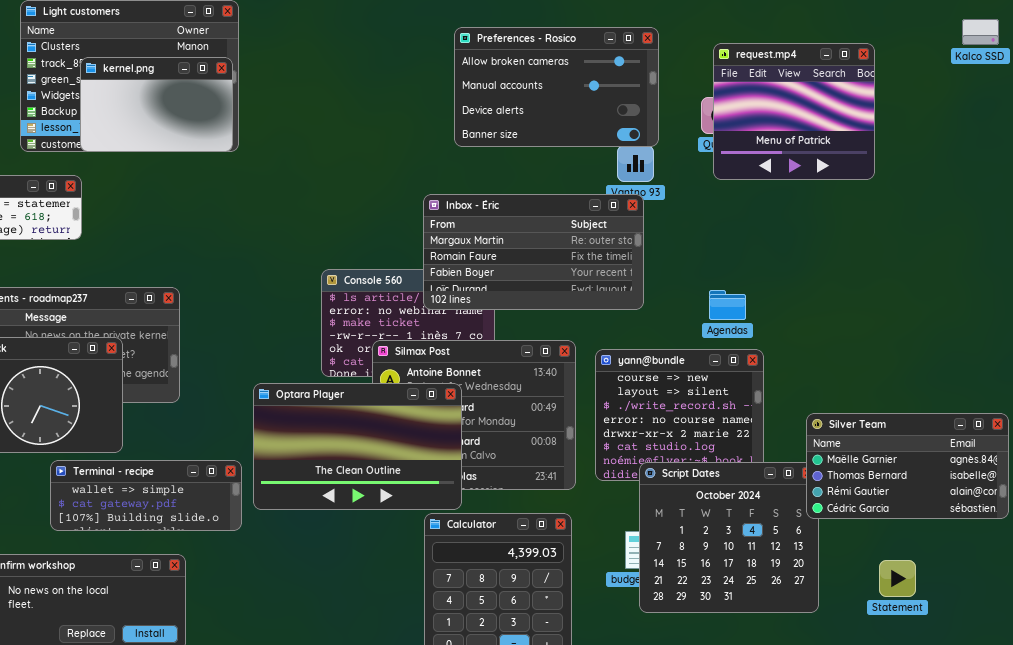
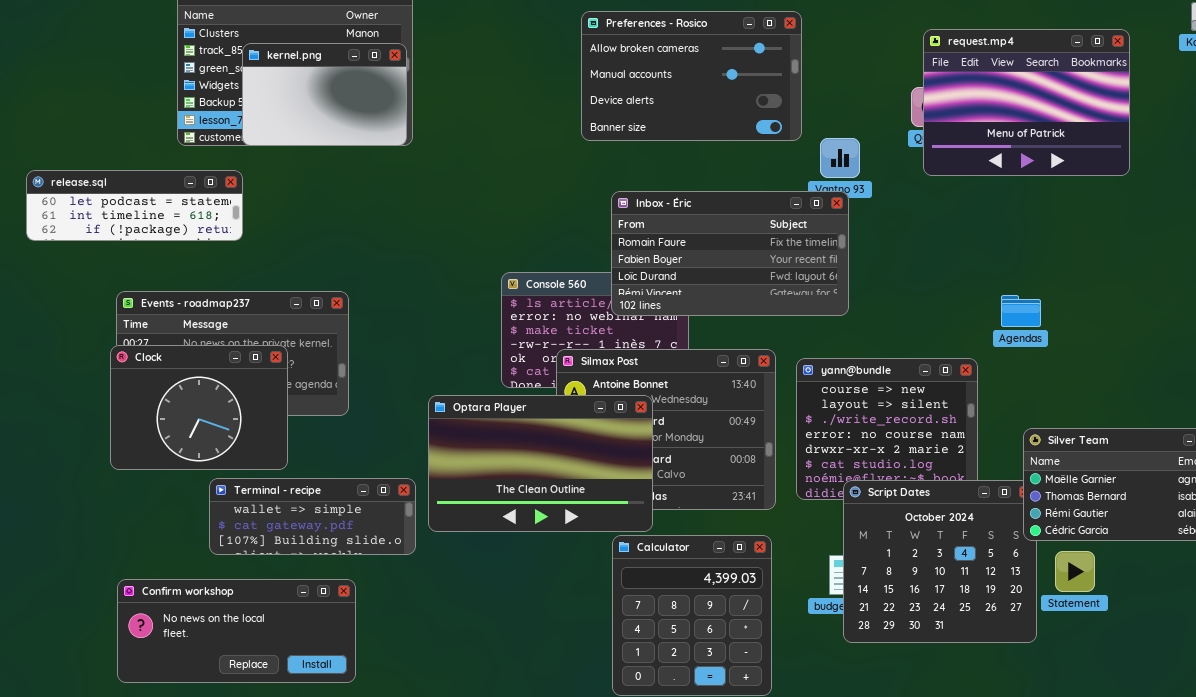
Preferences - Rosico: [454,27,659,147] -> [581,11,802,141], moved
request.mp4: [713,43,875,180] -> [923,29,1130,176], resized
Inbox - Éric: [423,194,644,310] -> [611,191,849,316], scrolled down 1 row
Agendas: [709,290,746,320] -> [1001,295,1041,327], moved
Statement: [879,560,916,597] -> [1055,551,1095,592], moved

